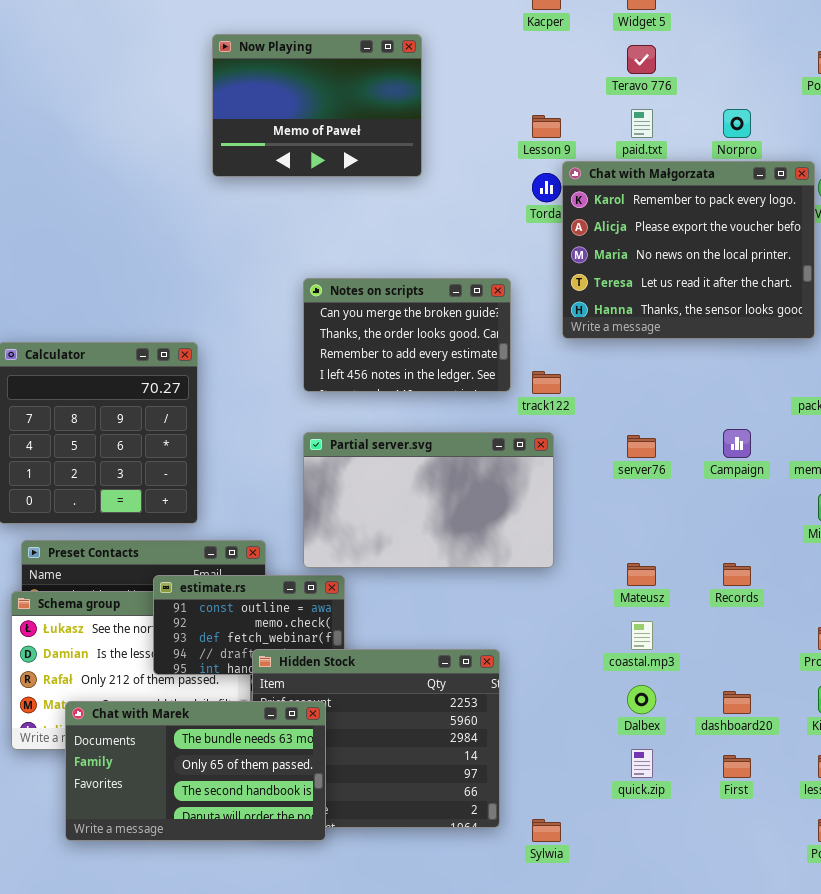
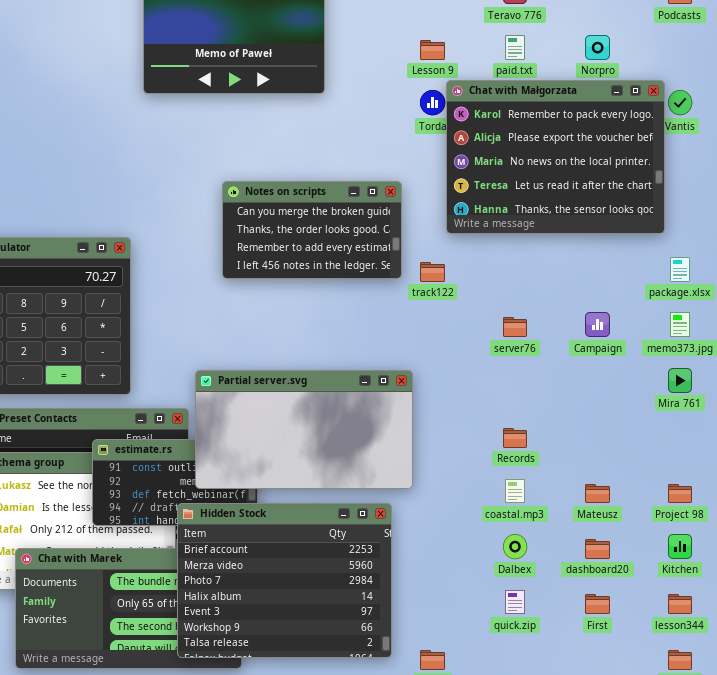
Partial server.svg: [303,432,554,568] -> [195,370,413,489], moved
Mateusz: [627,563,656,586] -> [585,484,610,503], moved
Records: [723,563,751,586] -> [503,428,527,448], moved
Hidden Stock: [252,649,500,828] -> [177,503,392,658], raised

